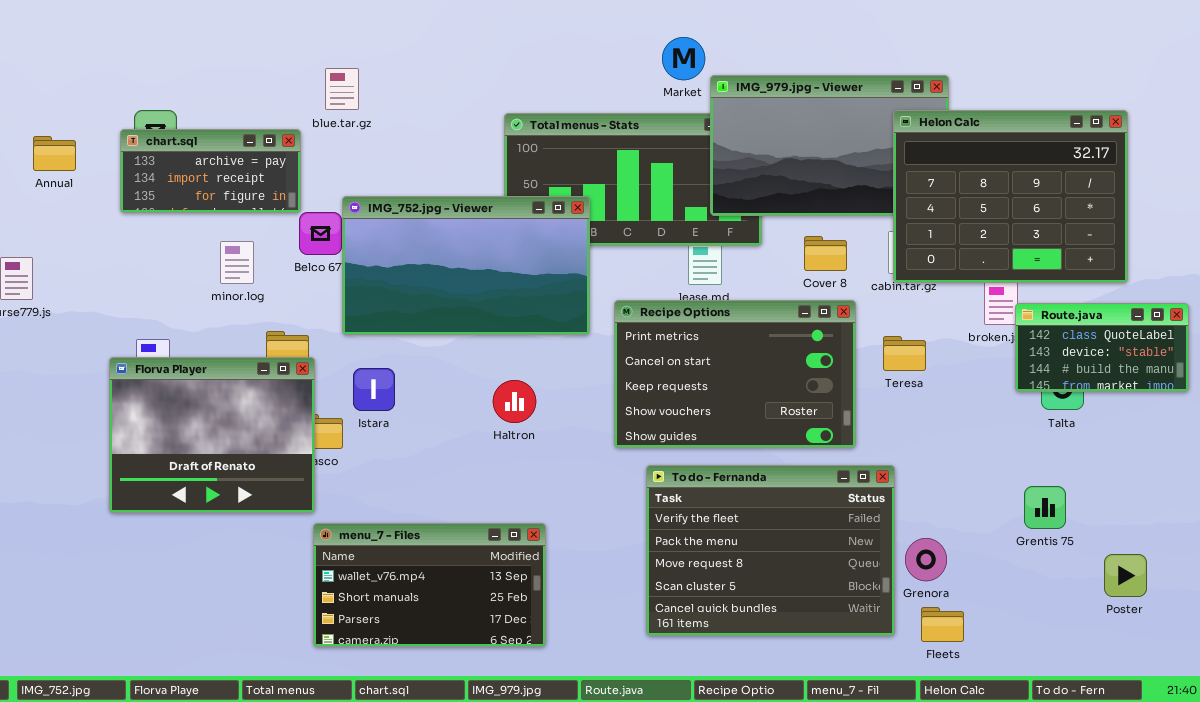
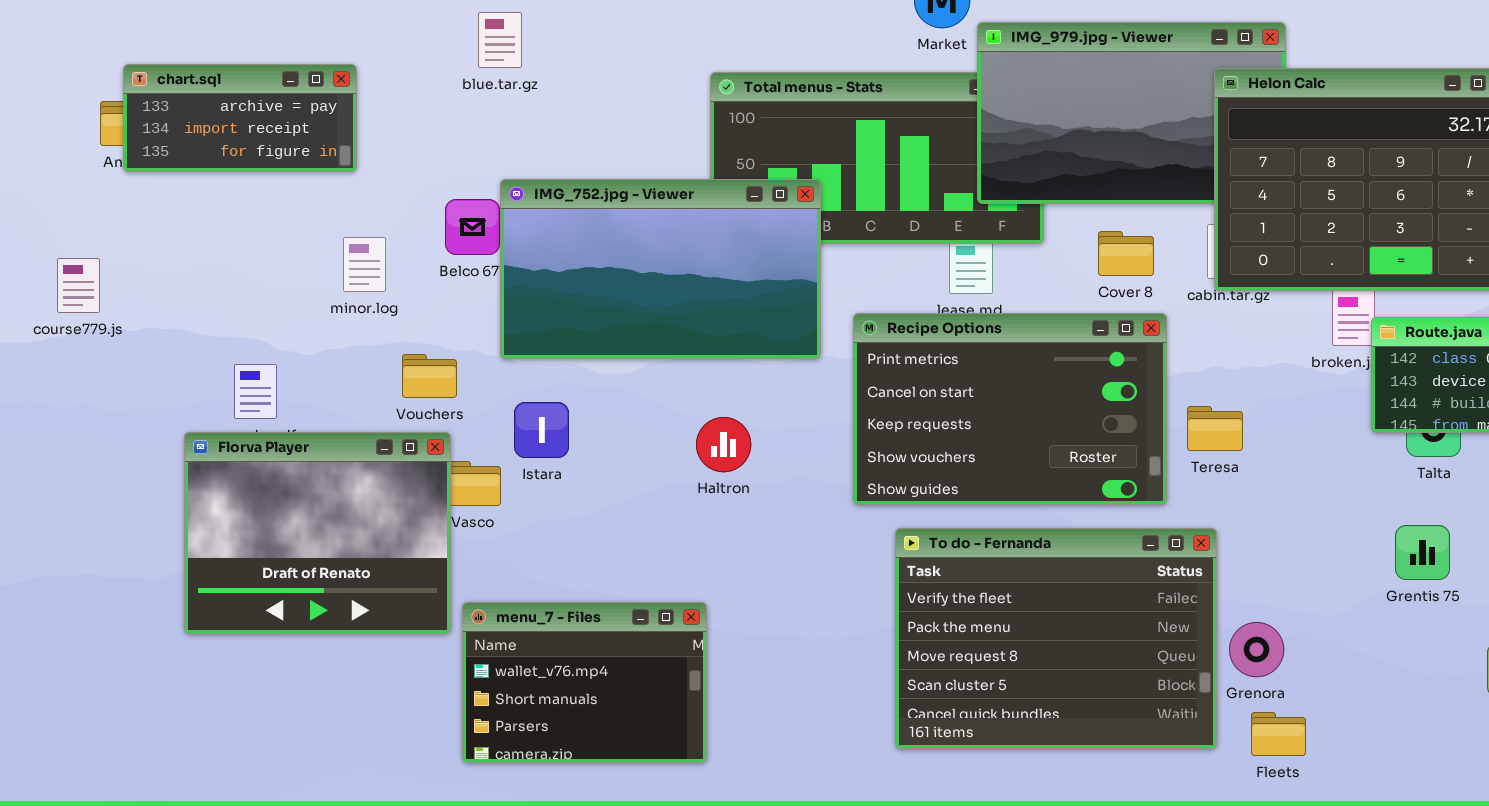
chart.sql: [120,129,301,213] -> [123,64,357,172], moved
Teresa: [883,336,926,371] -> [1187,406,1243,451], moved
Florva Player: [109,357,315,513] -> [184,432,451,634], moved
Grentis 75: [1024,486,1066,529] -> [1395,525,1450,580], moved
menu_7 - Files: [313,523,546,647] -> [462,602,707,763], resized

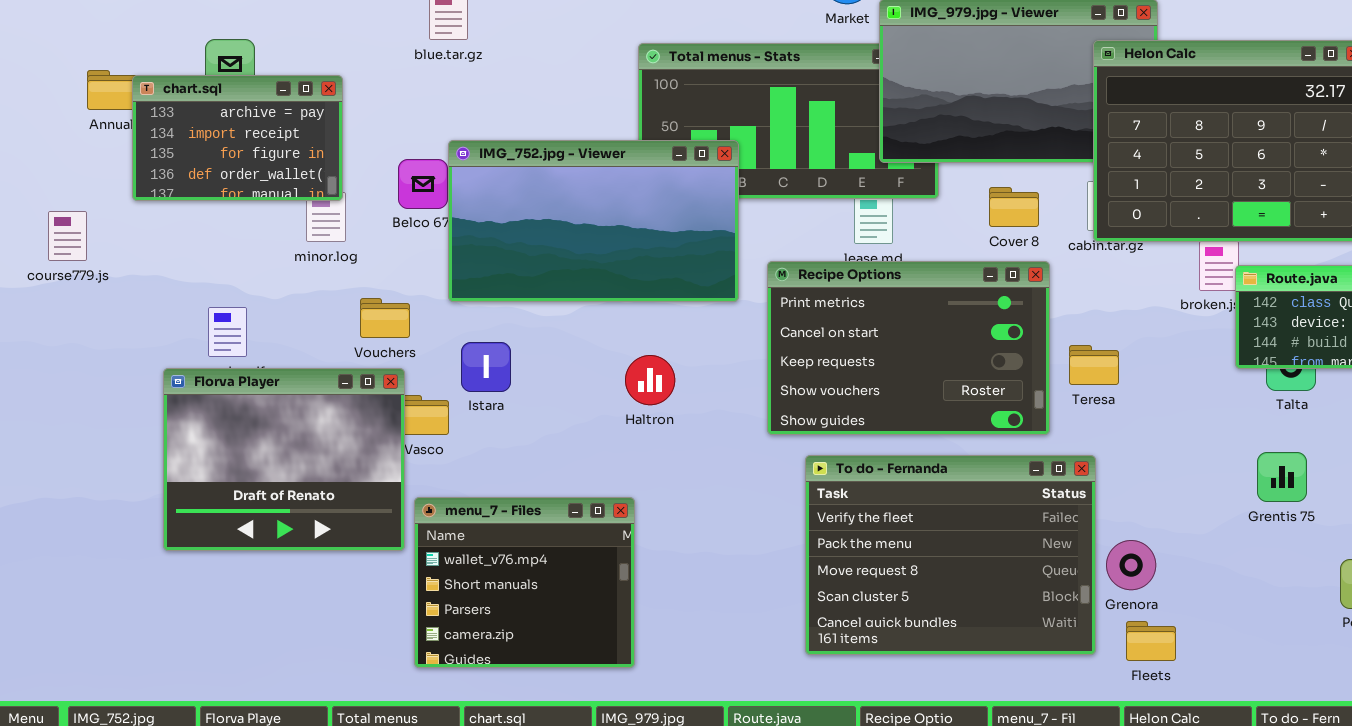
chart.sql: [123,64,357,172] -> [132,75,343,201], moved, resized
menu_7 - Files: [462,602,707,763] -> [414,497,635,668], resized

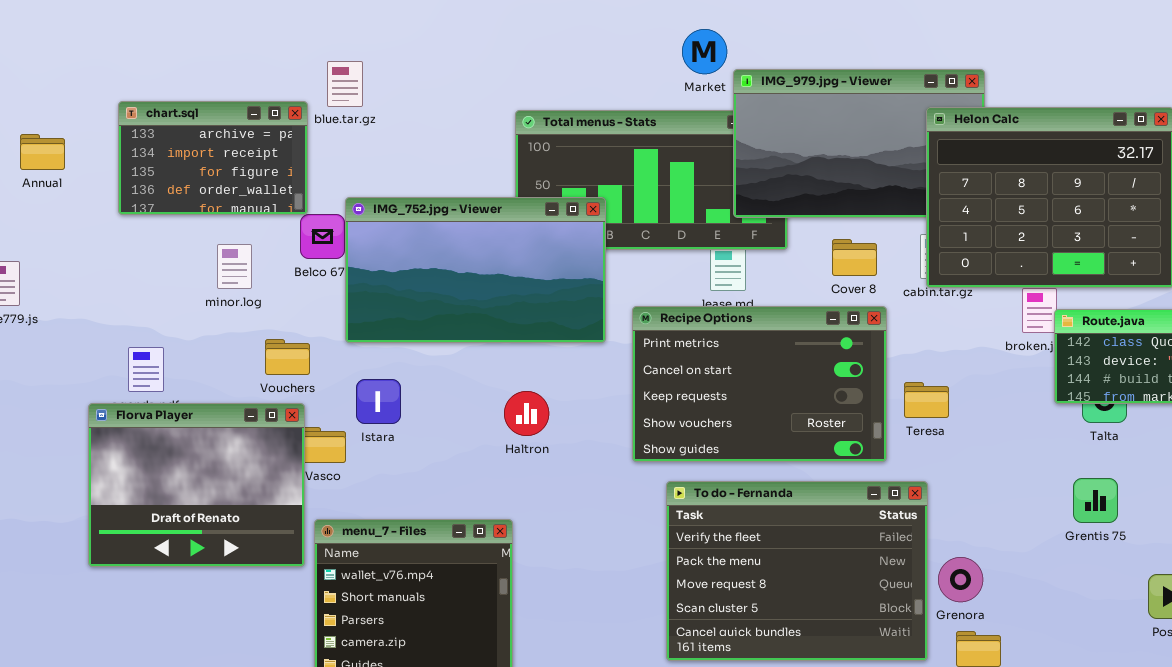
chart.sql: [132,75,343,201] -> [118,101,308,215], moved

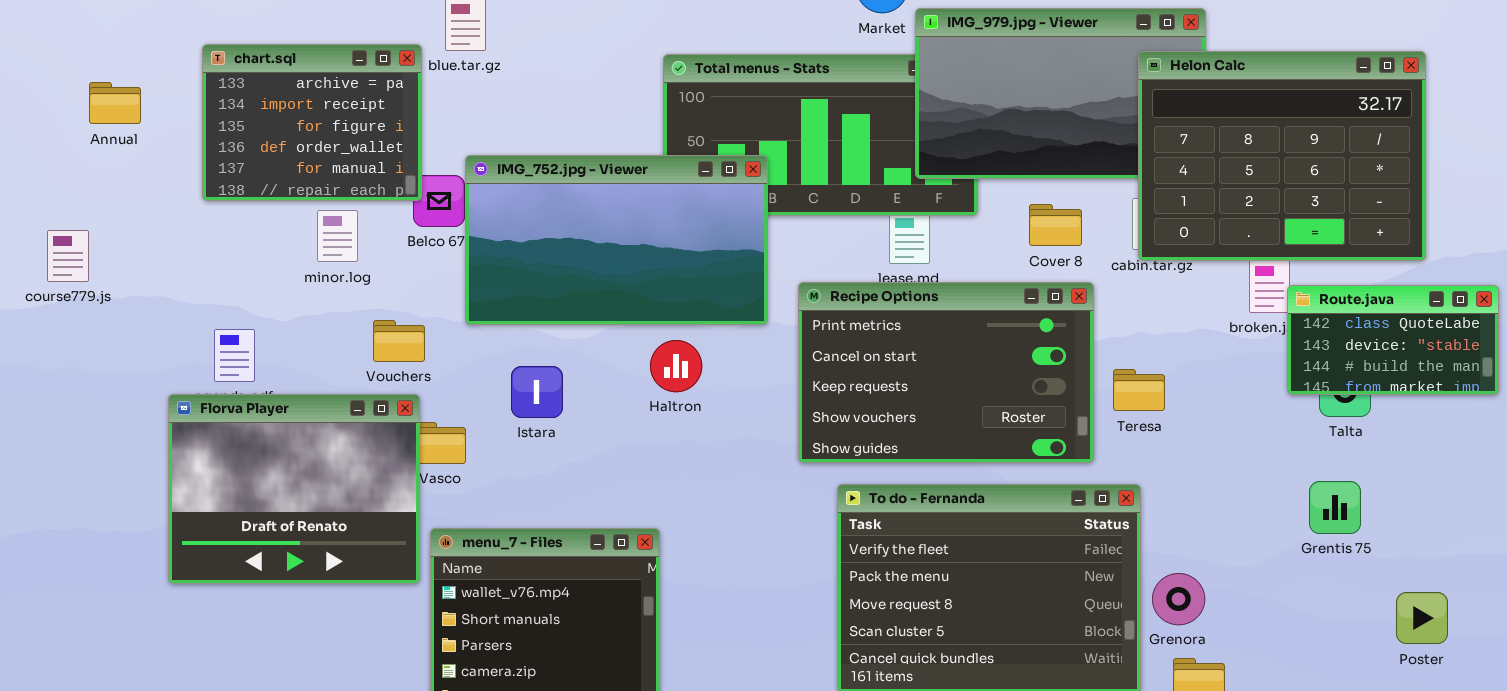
chart.sql: [118,101,308,215] -> [202,44,422,201], resized
Istara: [356,379,401,424] -> [511,366,563,418], moved
Haltron: [504,391,549,436] -> [650,340,702,392], moved

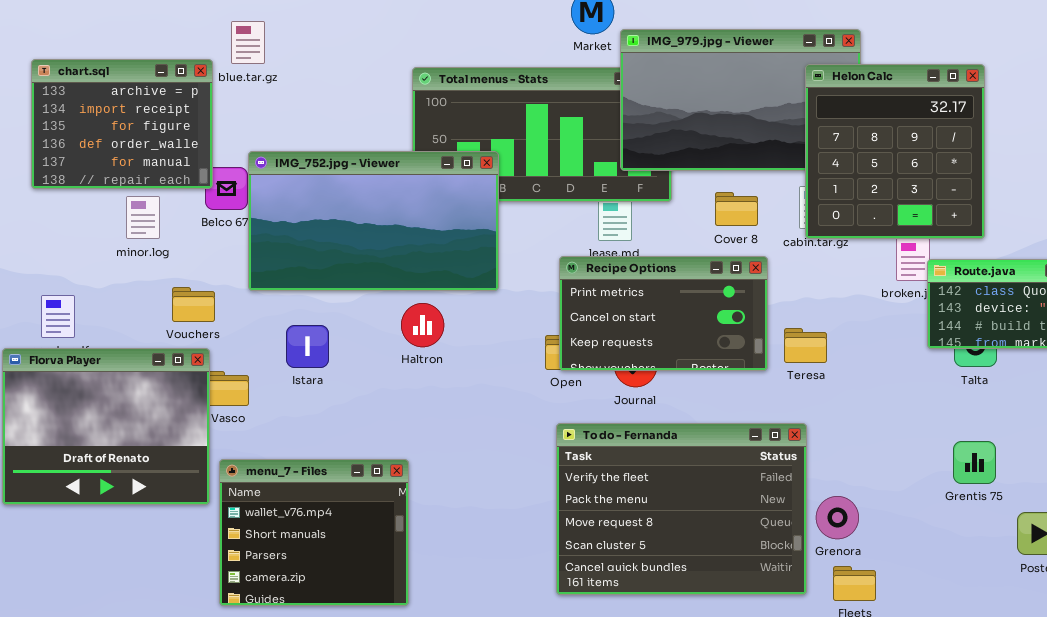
Helon Calc: [1138,51,1426,261] -> [805,64,985,239], resized
Recipe Options: [798,282,1094,463] -> [559,256,768,371], resized
Grentis 75: [1309,481,1361,534] -> [953,441,996,484], moved

